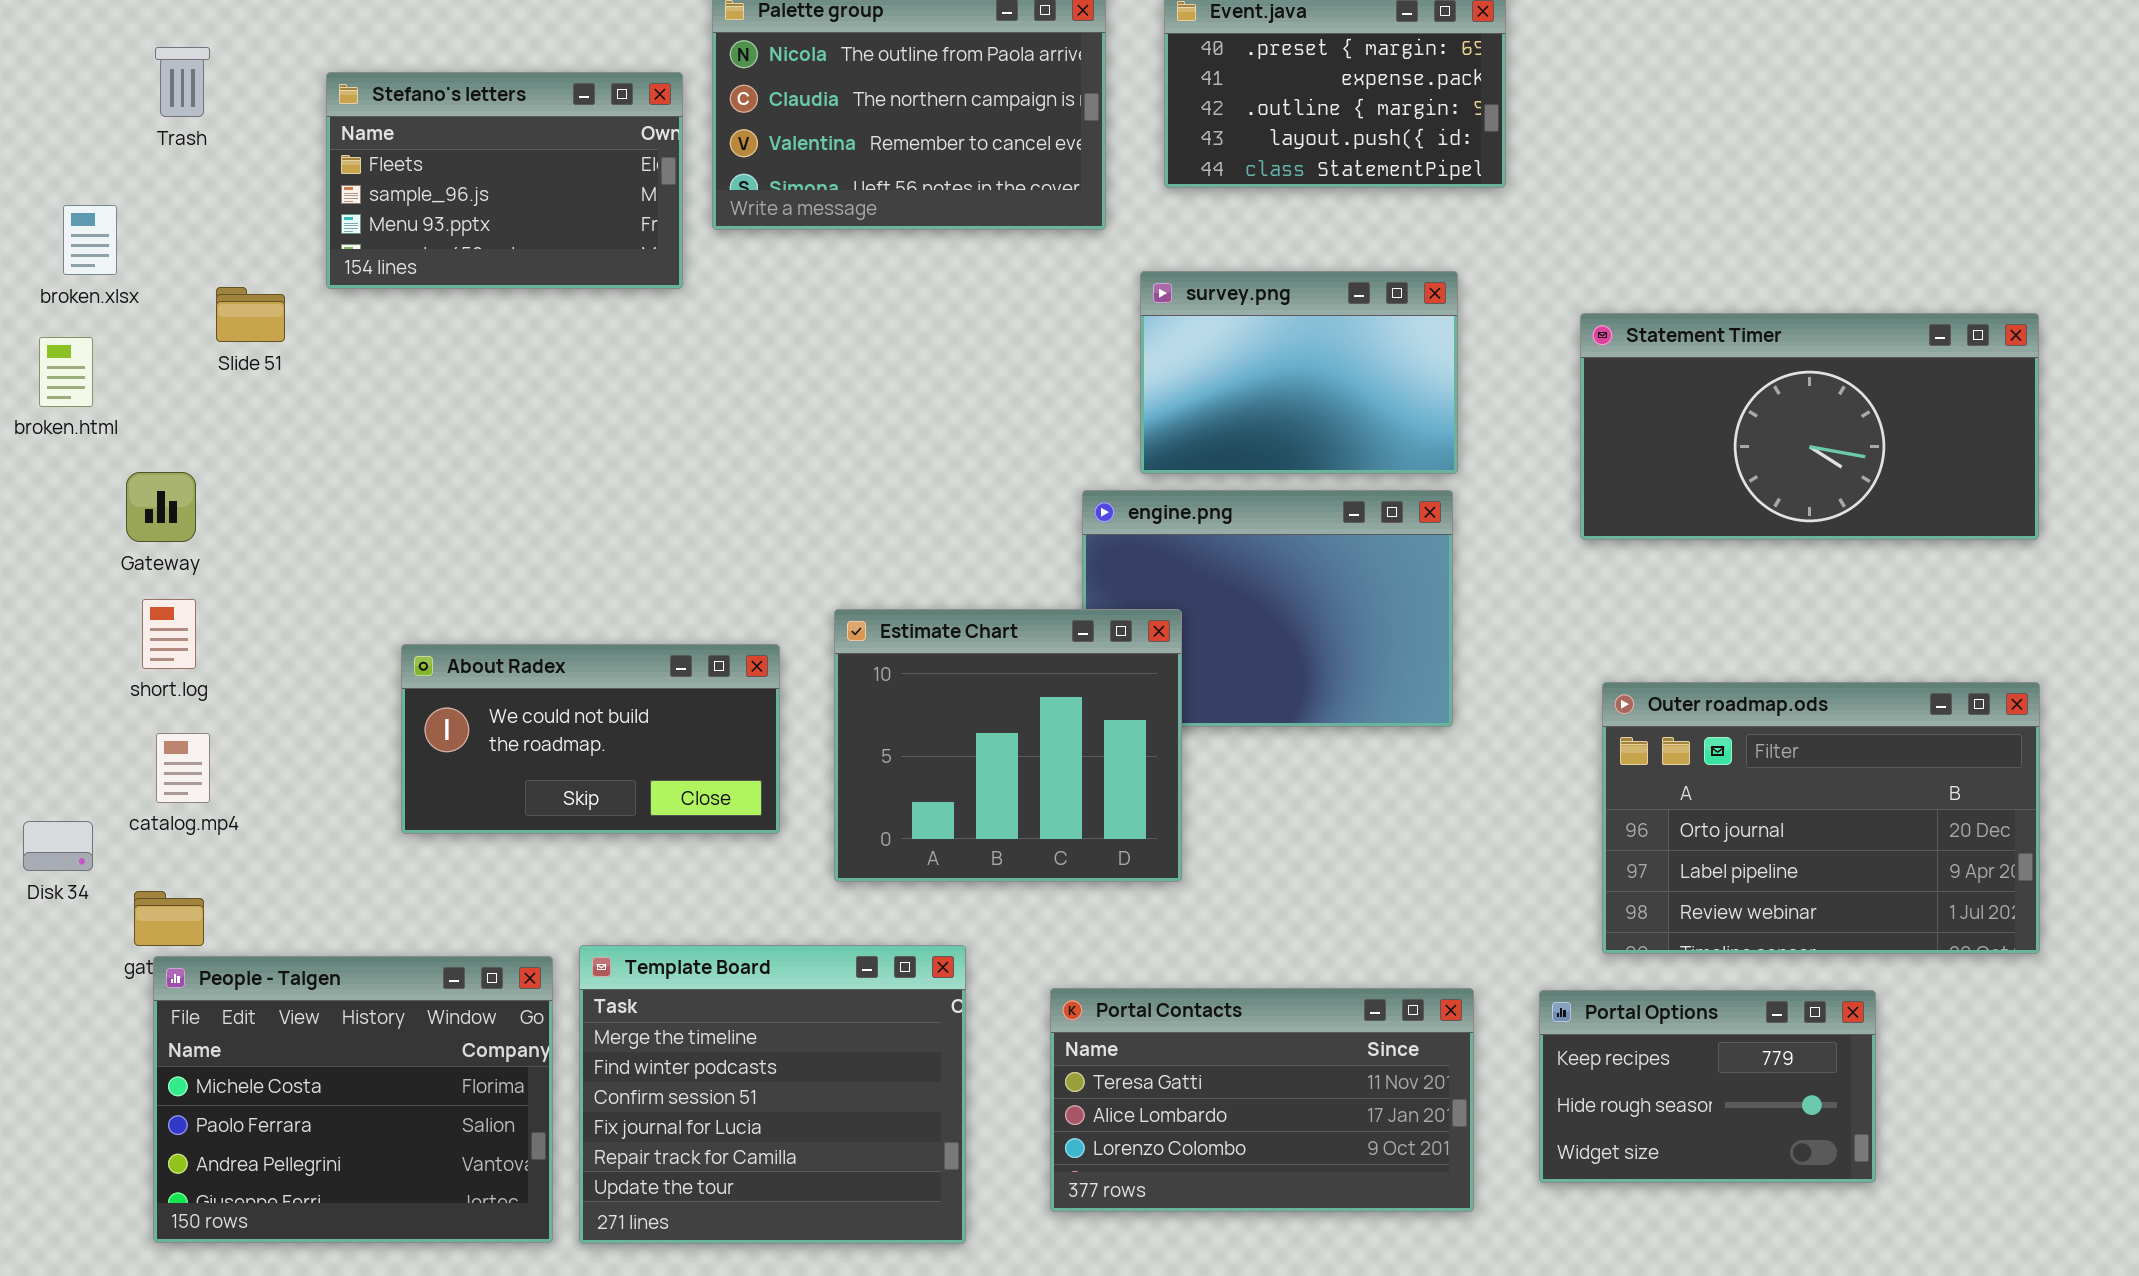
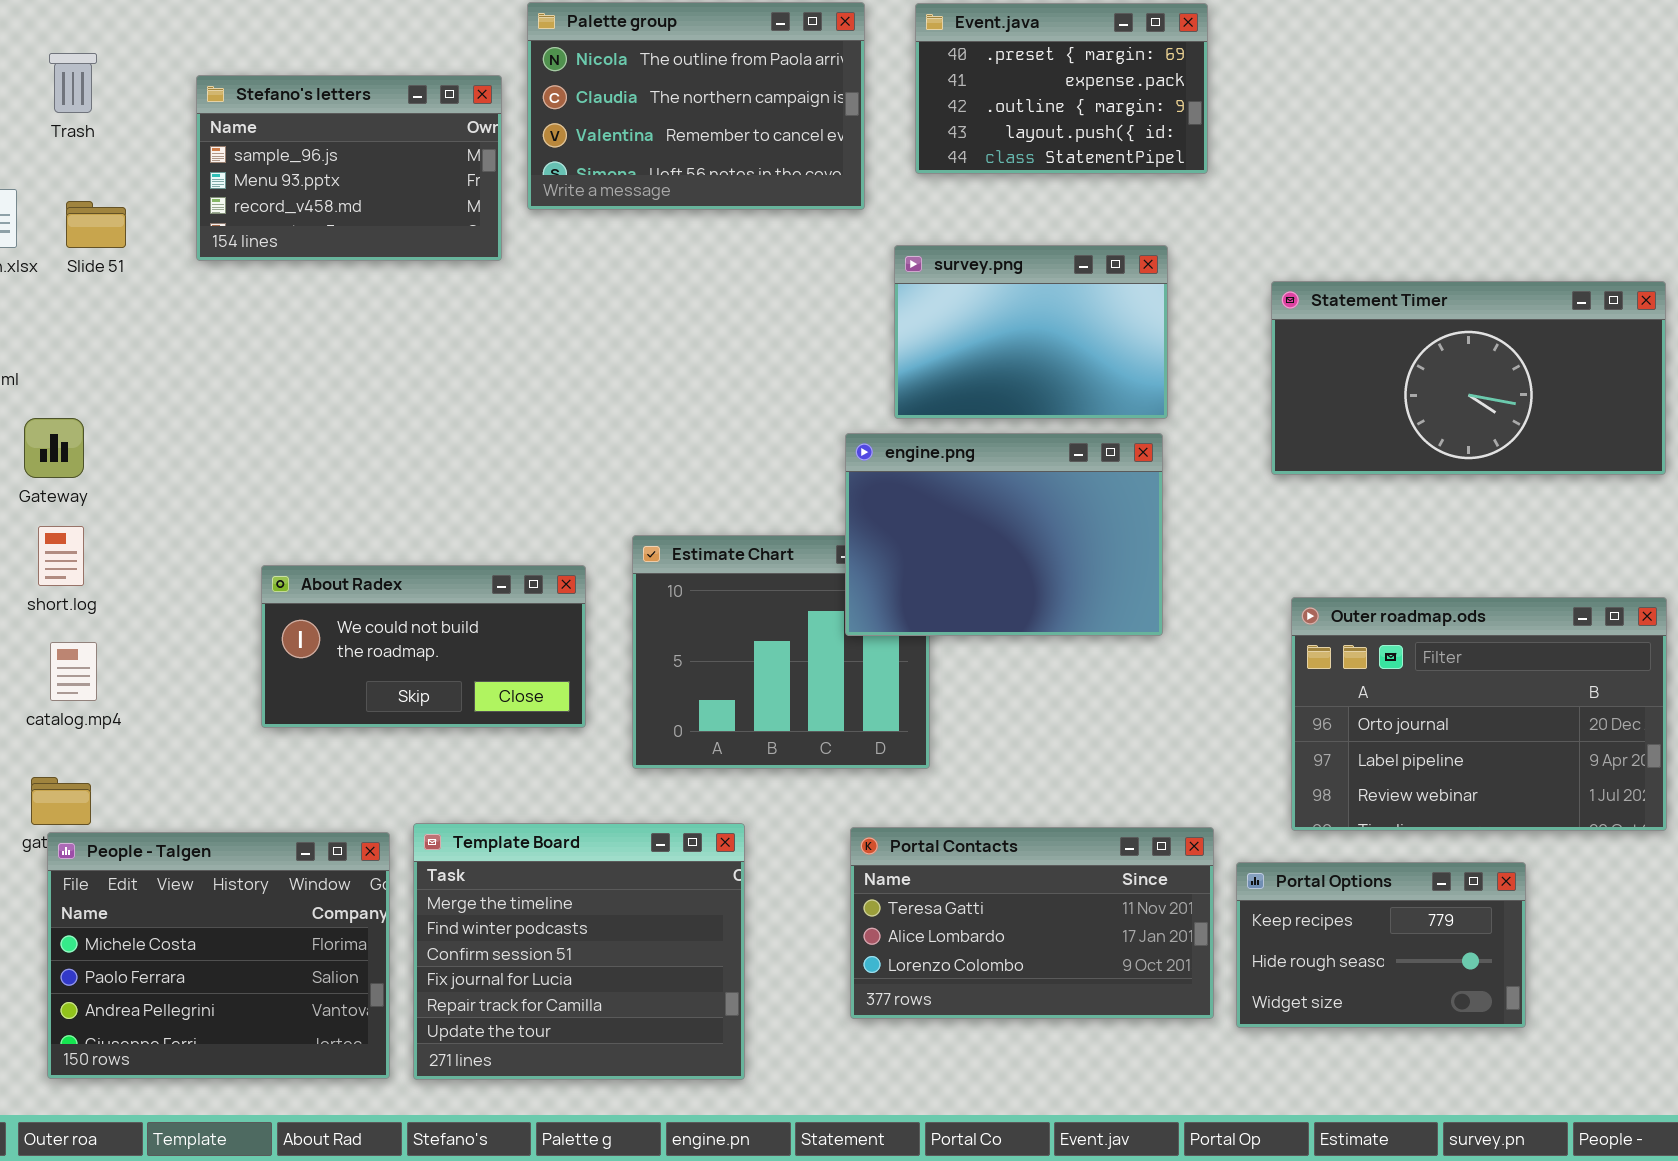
Stefano's letters: [326,72,683,289] -> [196,75,502,261], scrolled down 1 row
Slide 51: [216,287,285,342] -> [66,201,126,248], moved
engine.png: [1082,490,1453,727] -> [845,433,1163,636], raised
Portal Contacts: [1050,988,1474,1212] -> [850,827,1214,1019], moved

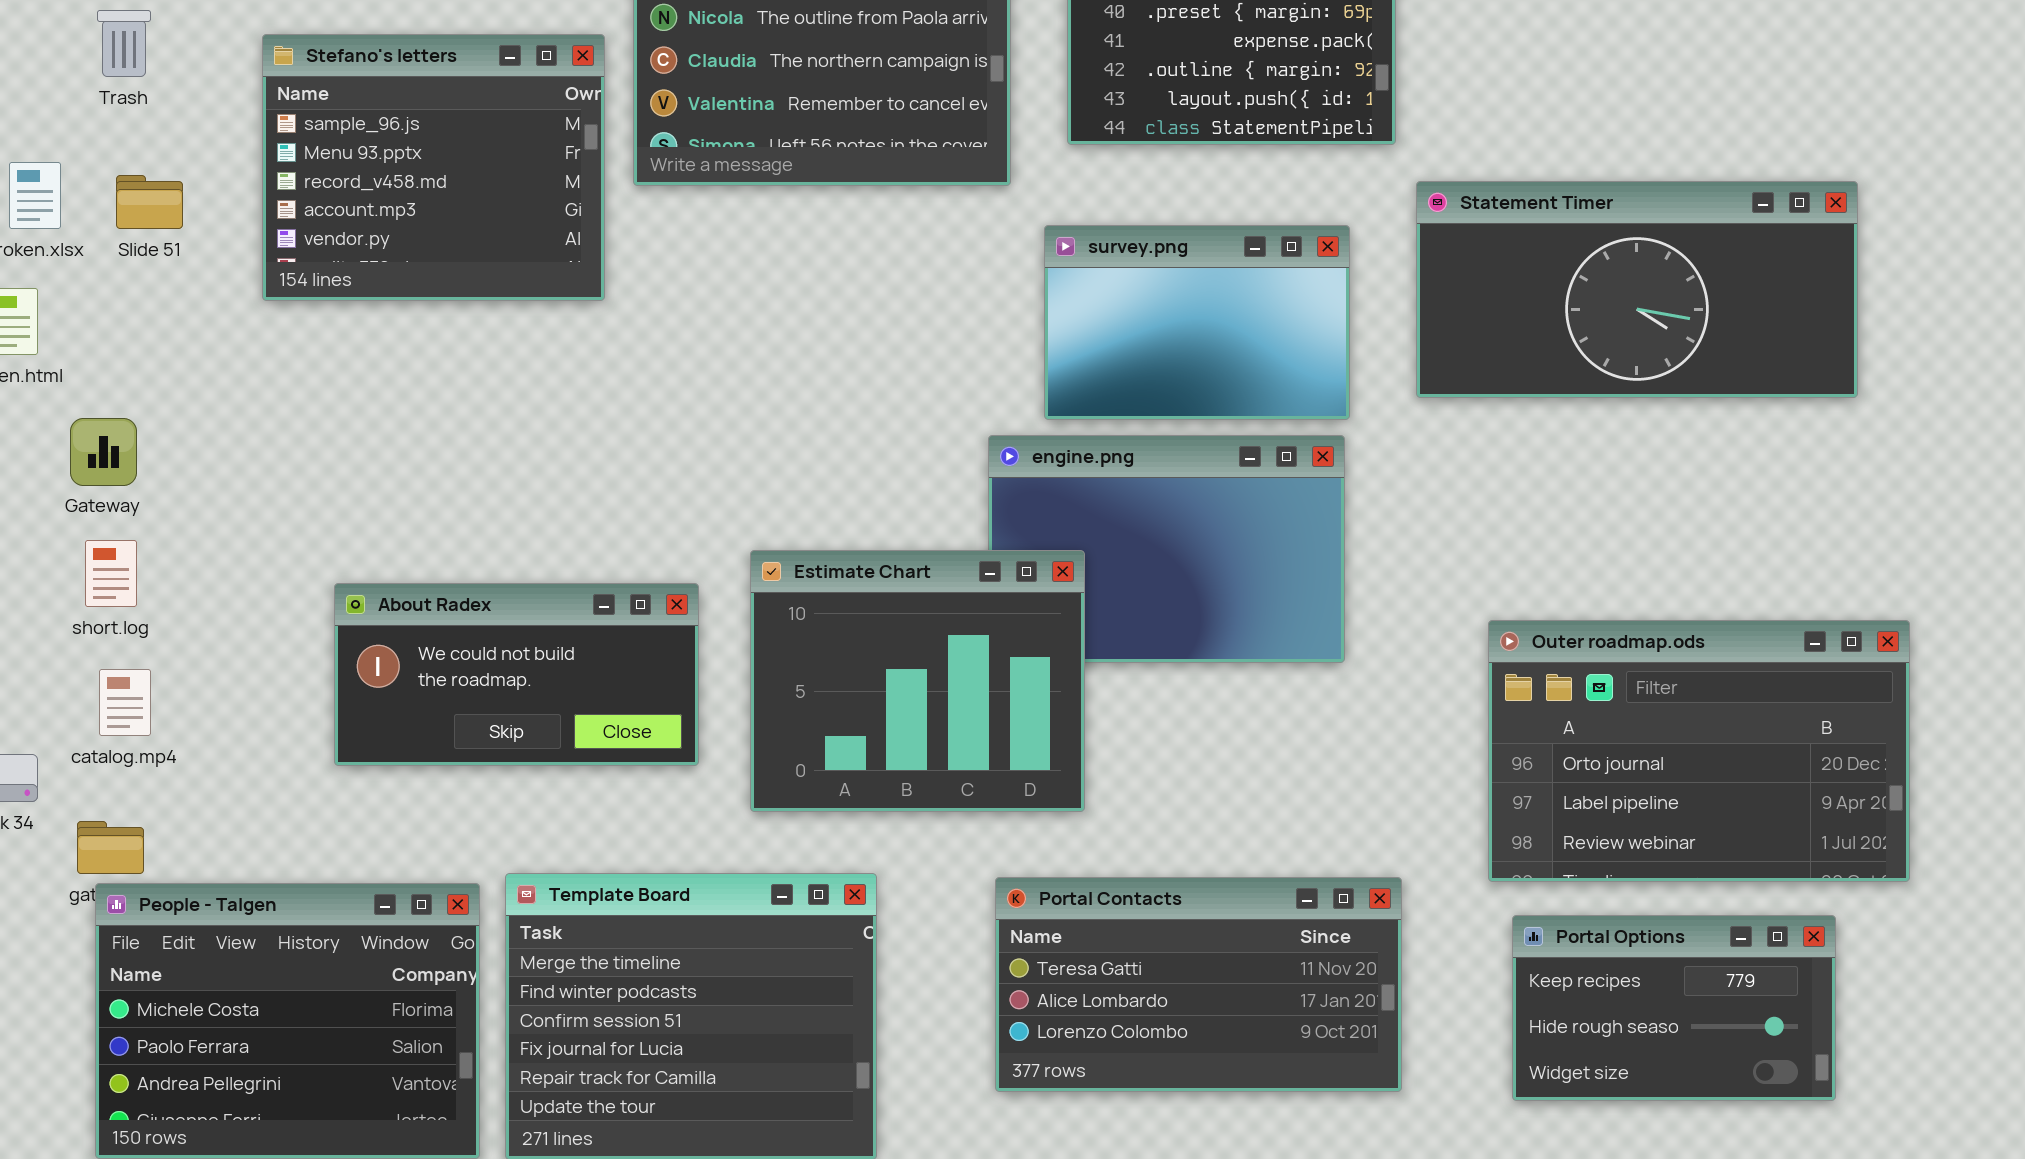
Stefano's letters: [196,75,502,261] -> [262,34,605,301], resized
Statement Timer: [1271,281,1666,475] -> [1416,181,1858,398], moved
Estimate Chart: [632,535,930,769] -> [750,550,1085,812], raised
Portal Options: [1236,862,1526,1028] -> [1512,915,1836,1101], moved

